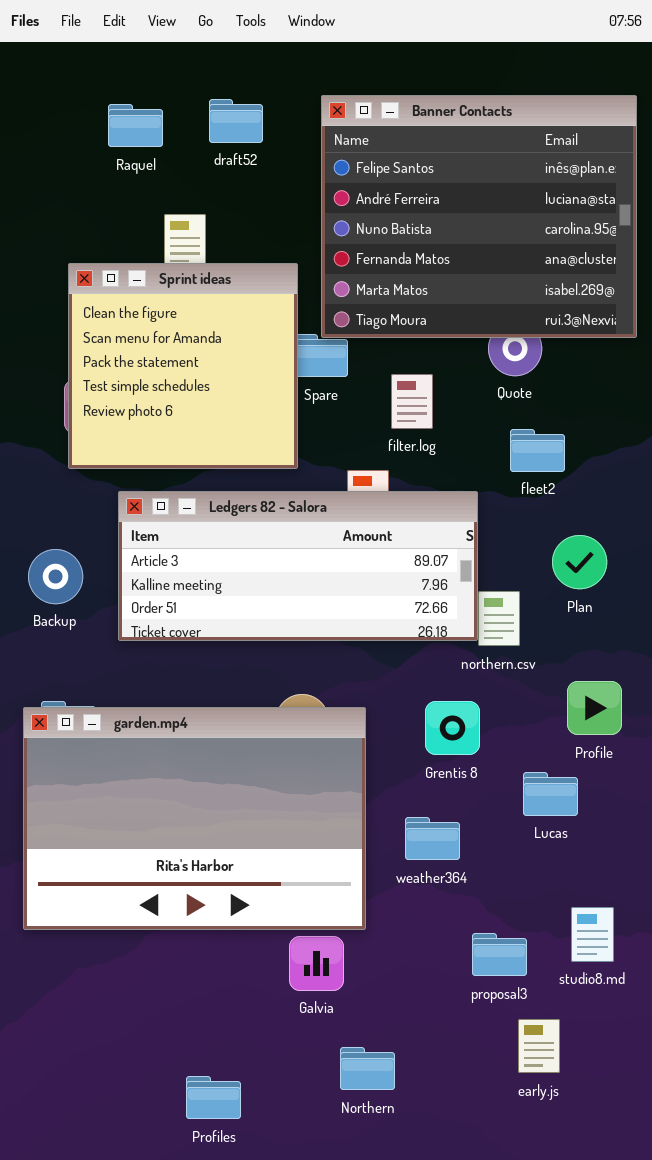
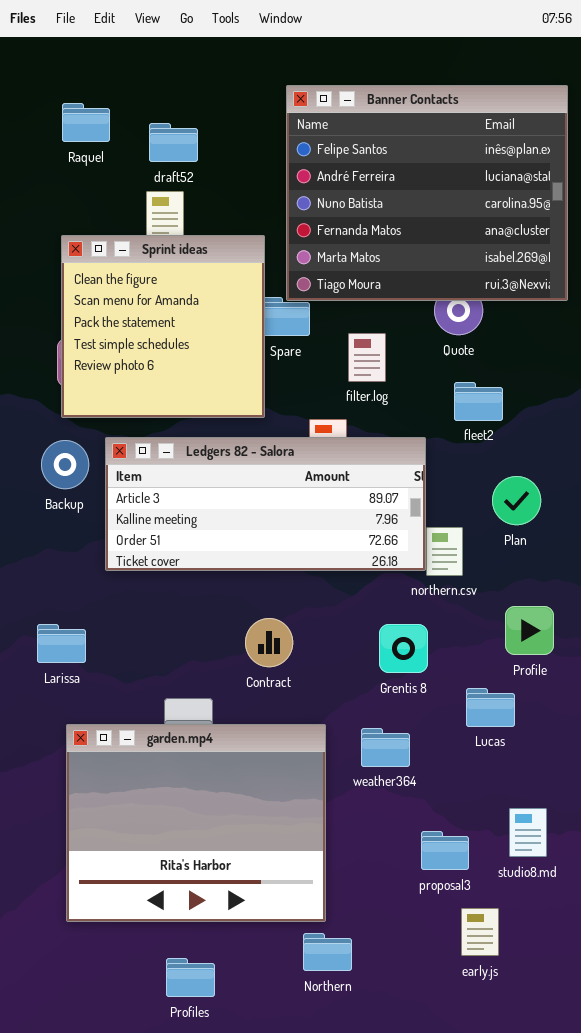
draft52: [209,99,263,143] -> [149,123,198,162], moved
Raquel: [108,104,163,147] -> [62,103,110,142], moved
Backup: [28,549,83,604] -> [41,440,89,489], moved
garden.mp4: [23,707,366,930] -> [66,724,326,922], moved, resized

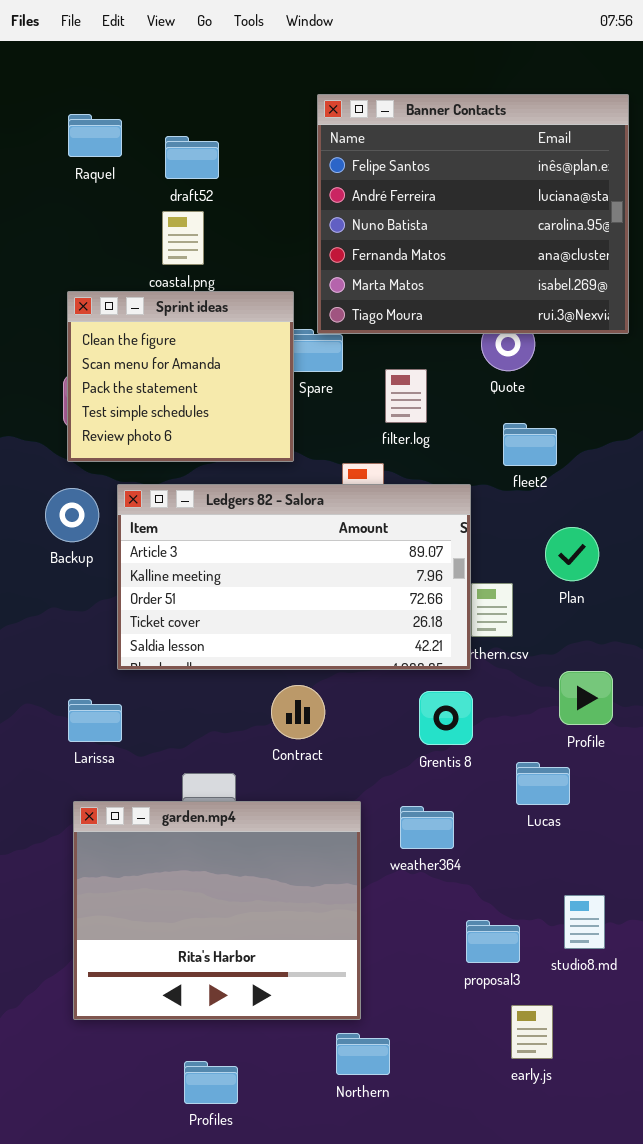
Sprint ideas: [61,235,265,418] -> [67,291,294,462], resized
Ledgers 82 - Salora: [105,437,426,571] -> [117,484,471,670], resized
Larissa: [37,624,86,663] -> [68,699,122,742], moved

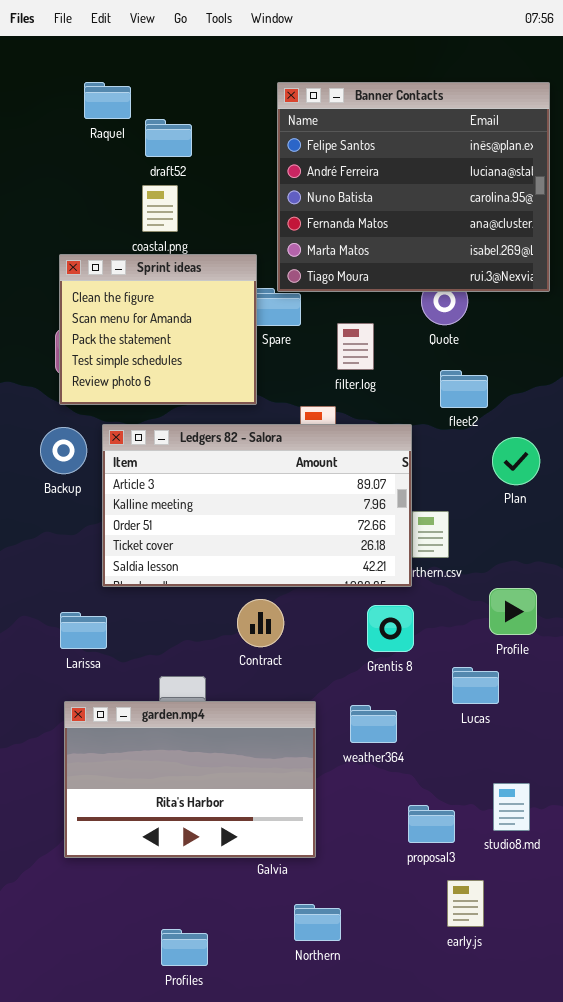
Raquel: [68,114,122,157] -> [84,82,131,119], moved
Plan: [545,527,599,581] -> [492,437,540,485], moved
garden.mp4: [73,801,361,1020] -> [64,701,316,858], resized

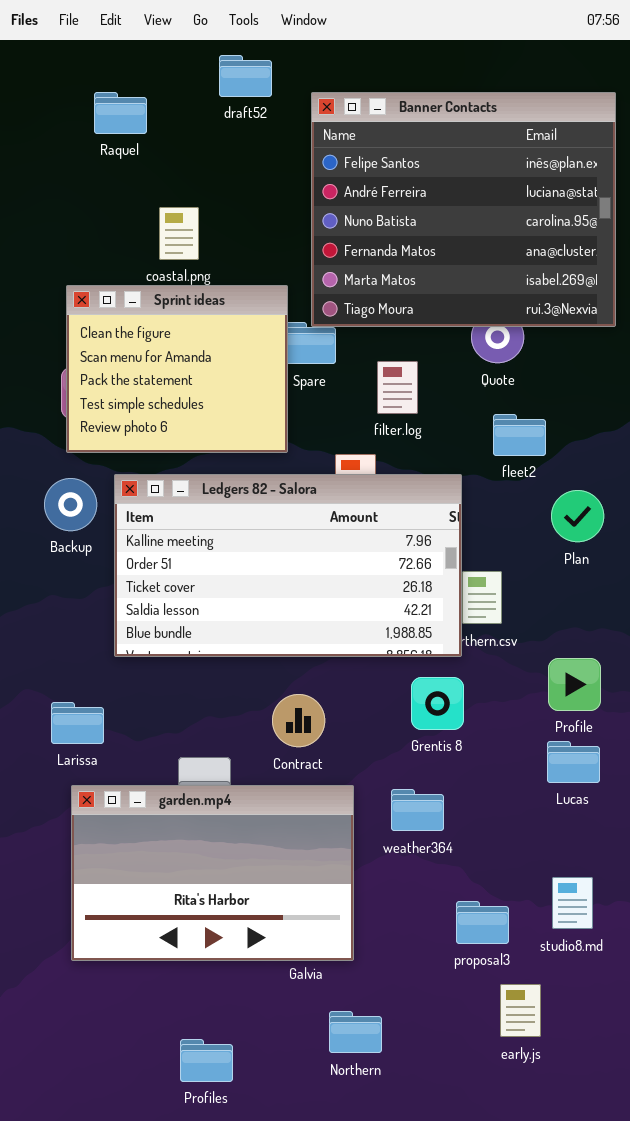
draft52: [145,119,192,157] -> [219,55,272,97], moved
Ledgers 82 - Salora: [102,424,412,587] -> [114,474,462,657], scrolled down 1 row
Contract: [237,599,284,647] -> [272,694,325,747], moved
Larissa: [60,612,107,649] -> [51,702,104,744], moved
Lucas: [452,667,499,704] -> [547,741,600,783], moved

